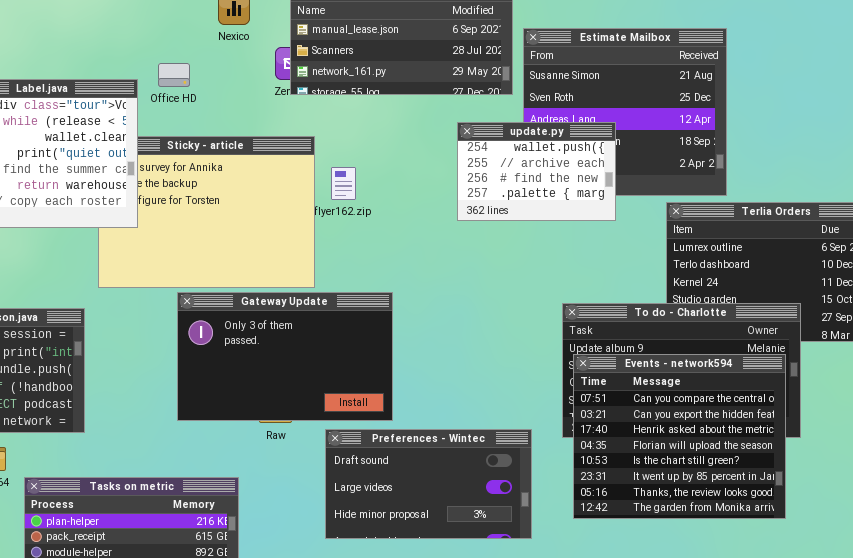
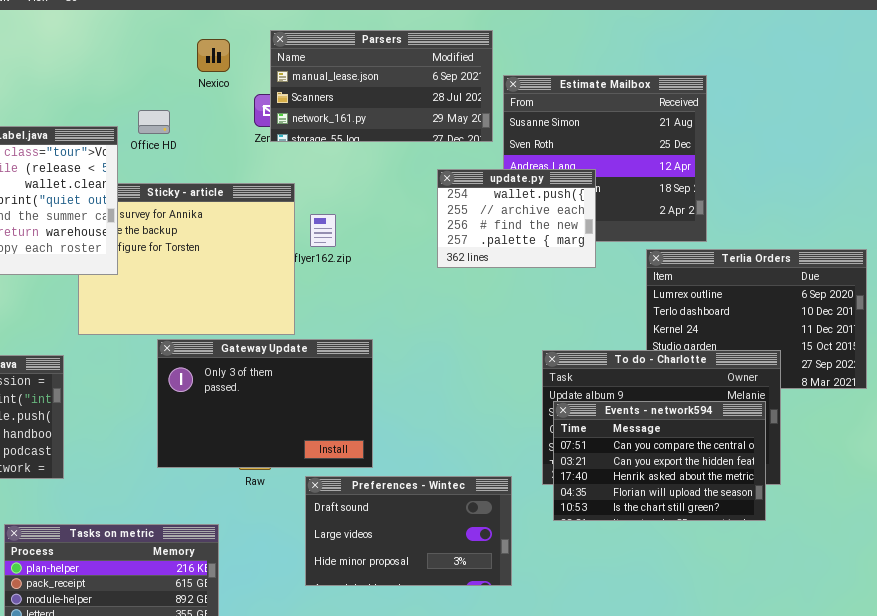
Events - network594: [573,354,786,519] -> [553,401,766,521], resized

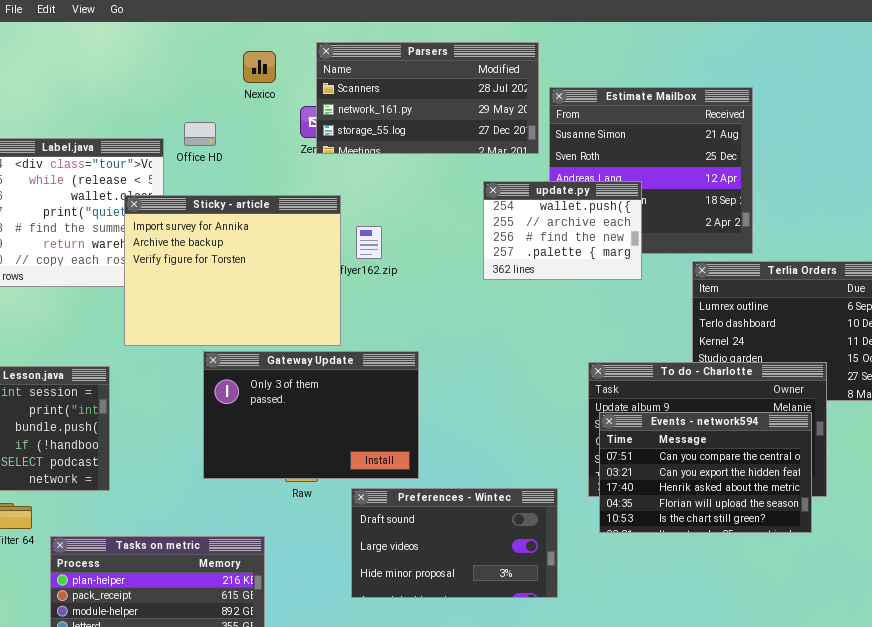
Parsers: [270,30,493,142] -> [316,42,539,154], scrolled down 1 row
Sticky - article: [78,183,295,335] -> [124,195,341,346], raised

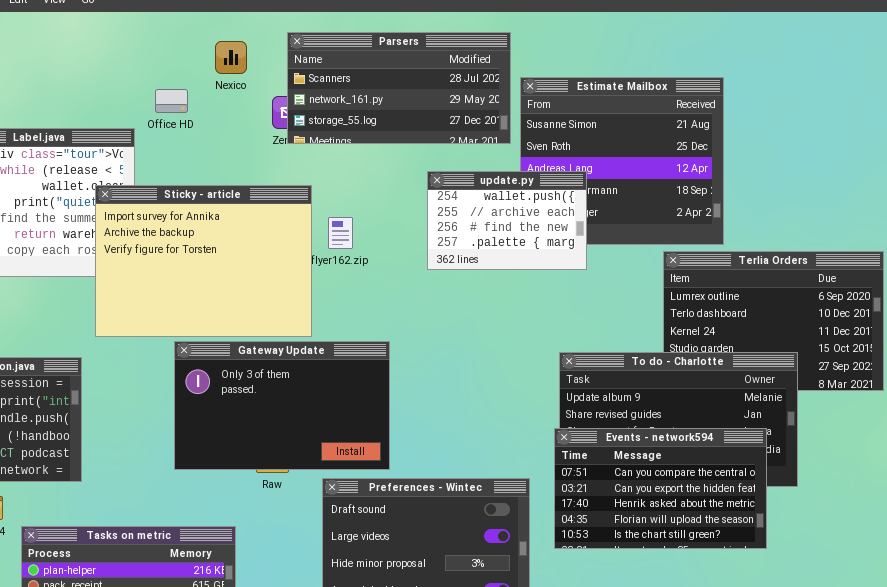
Office HD: [184,122,216,146] -> [155,89,188,113], moved
update.py: [483,181,642,280] -> [427,171,587,270], moved
Events - network594: [599,412,812,533] -> [554,428,767,549], moved

